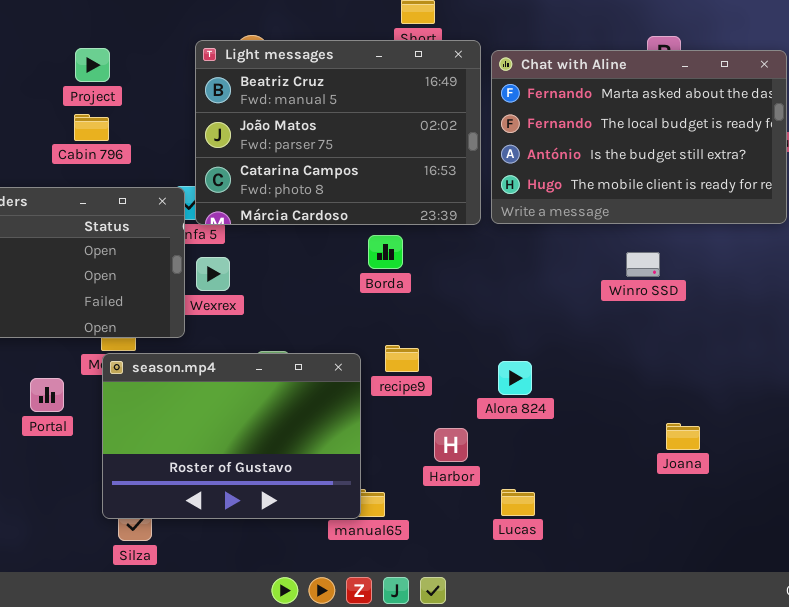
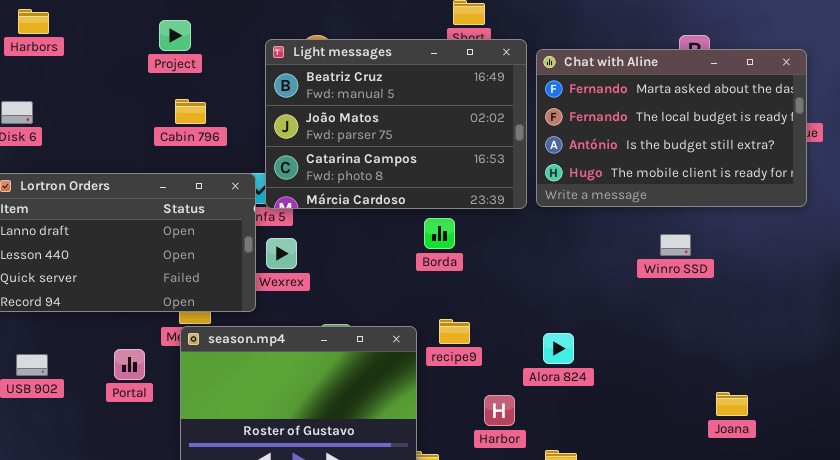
Project: [75,48,110,82] -> [159,20,191,51], moved
Cabin 796: [74,114,109,141] -> [175,99,206,124], moved
Joana: [666,423,700,450] -> [716,392,748,416], moved

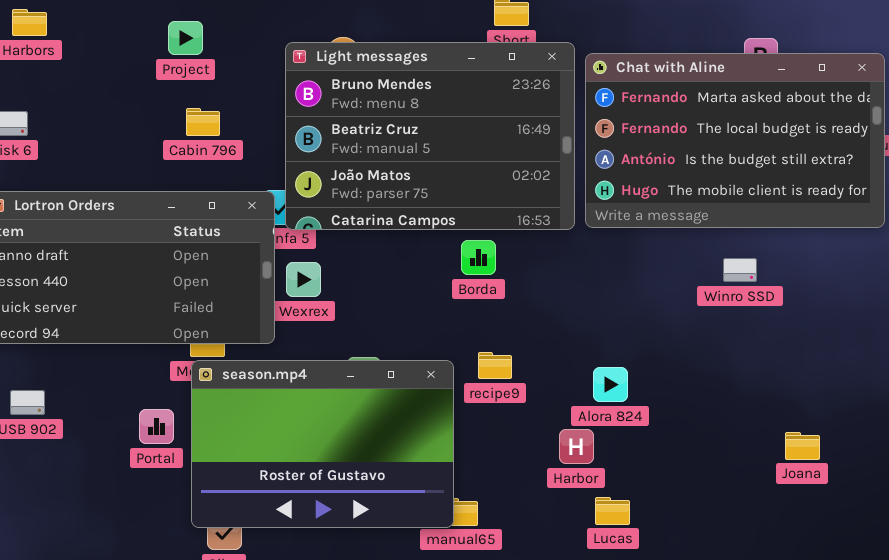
Light messages: [265,39,527,209] -> [285,42,575,230], scrolled up 1 row
Portal: [114,349,145,380] -> [139,409,174,444], moved
Harbor: [484,395,515,426] -> [559,429,594,464], moved

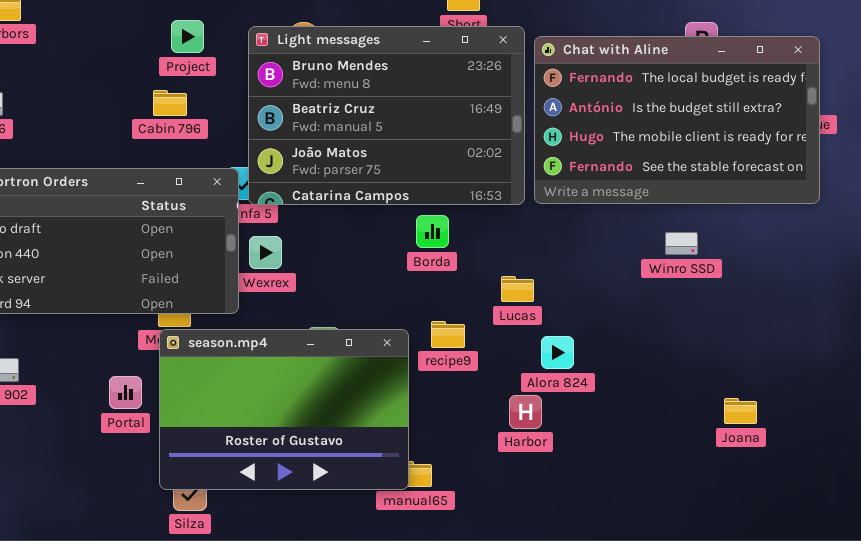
Project: [168,21,203,55] -> [171,20,204,53], moved
Chat with Aline: [585,53,885,228] -> [534,36,820,204], scrolled down 1 row
Lucas: [595,497,630,525] -> [501,276,534,302], moved

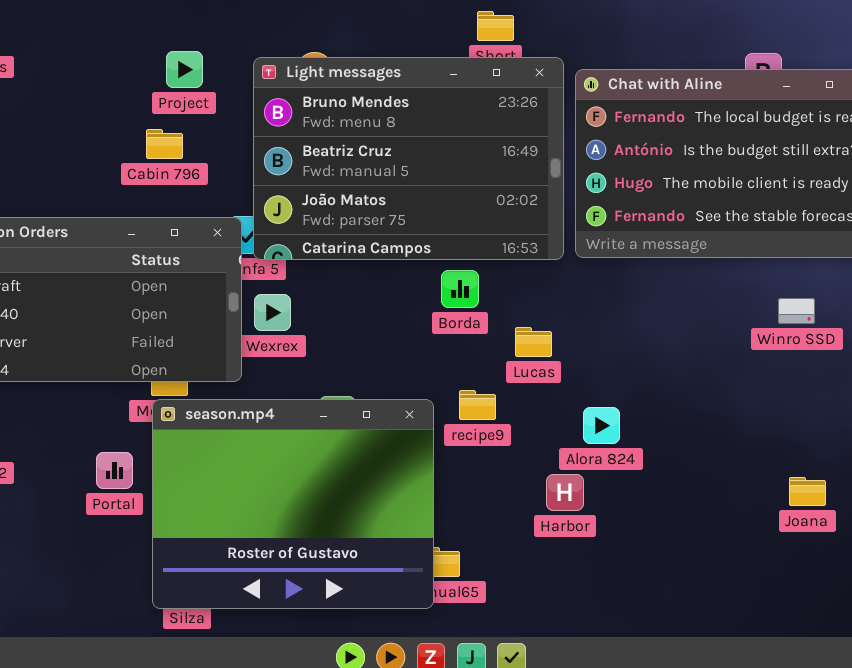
Winro SSD: [665,232,698,255] -> [778,298,815,324], moved
Lucas: [501,276,534,302] -> [515,327,552,357], moved
season.mp4: [159,329,409,490] -> [152,399,434,609], resized

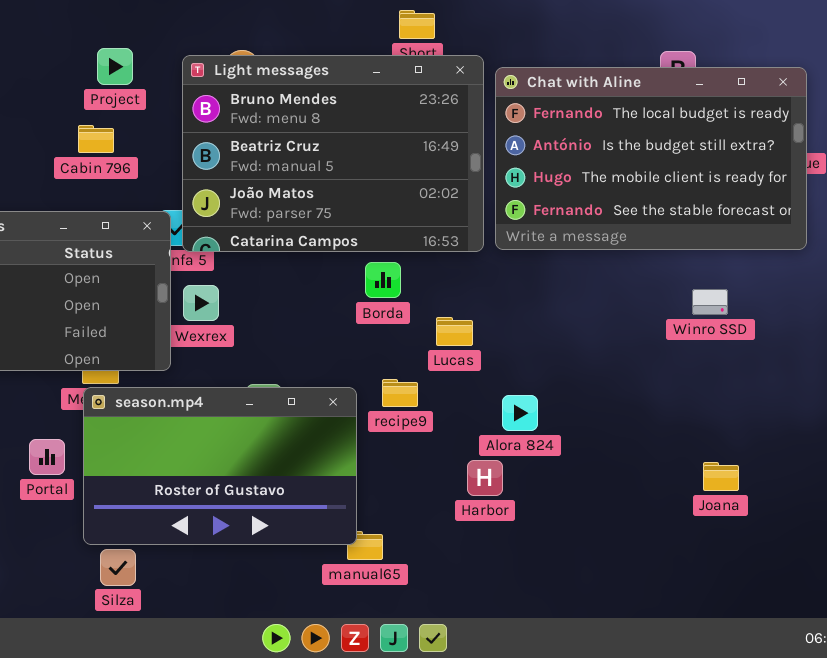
season.mp4: [152,399,434,609] -> [83,387,357,545], resized

